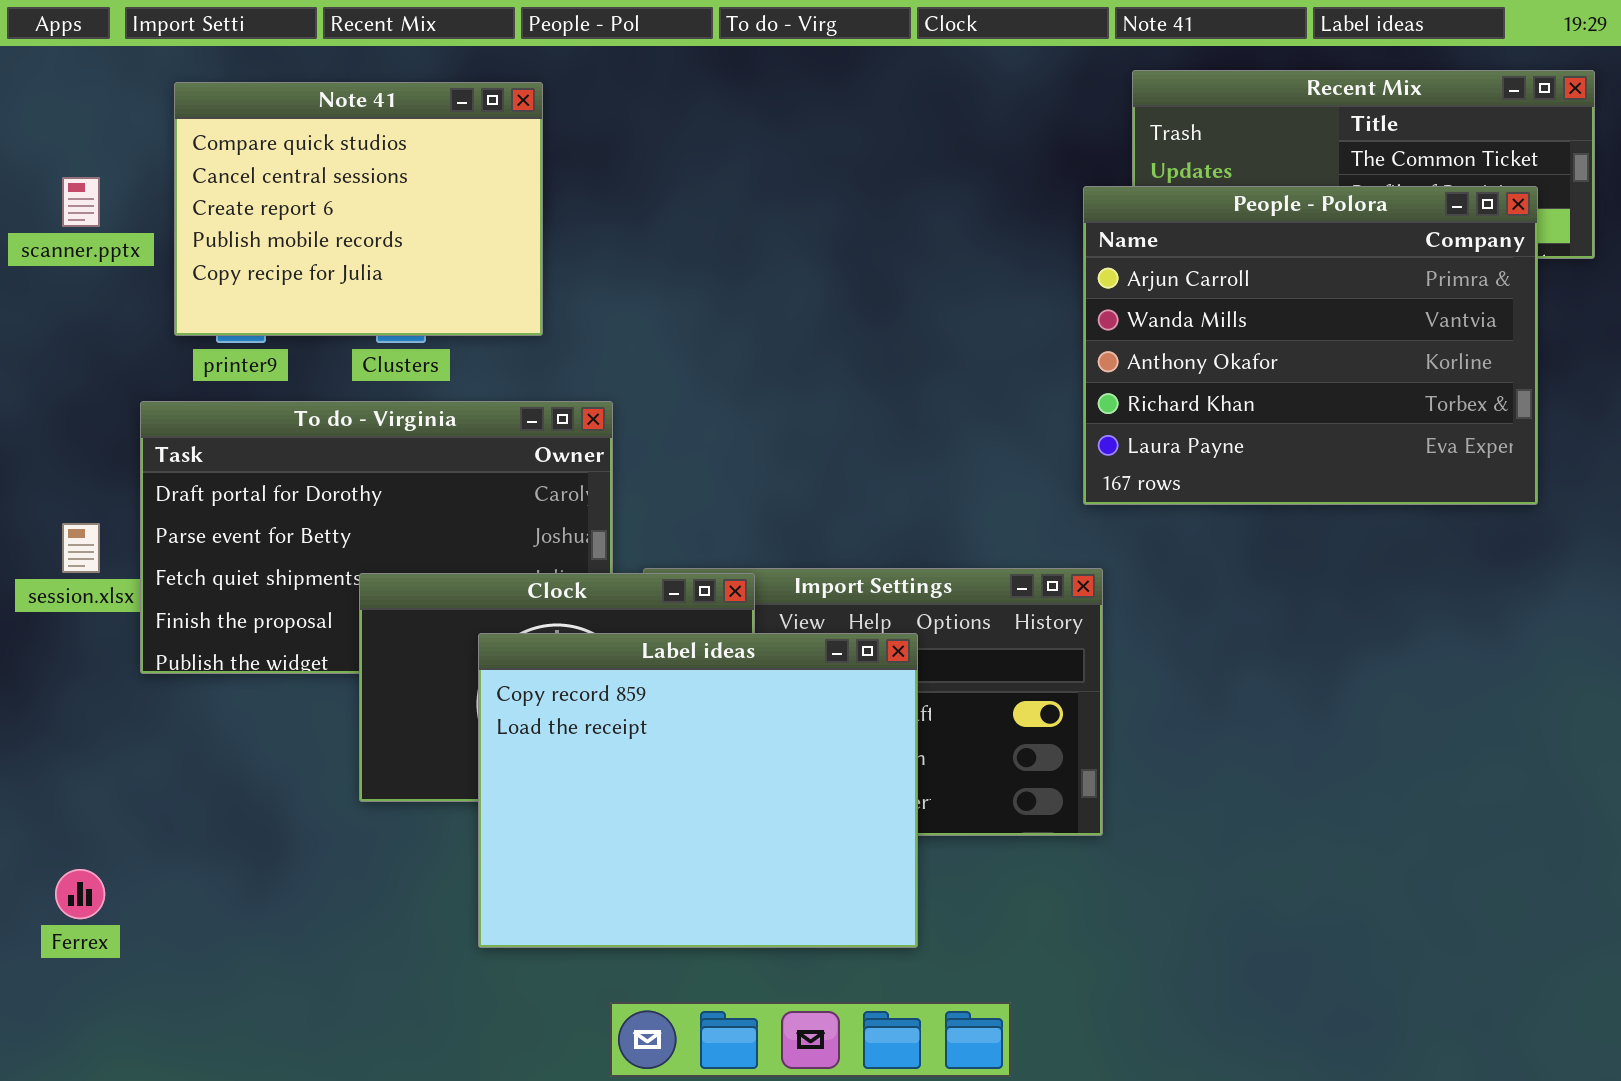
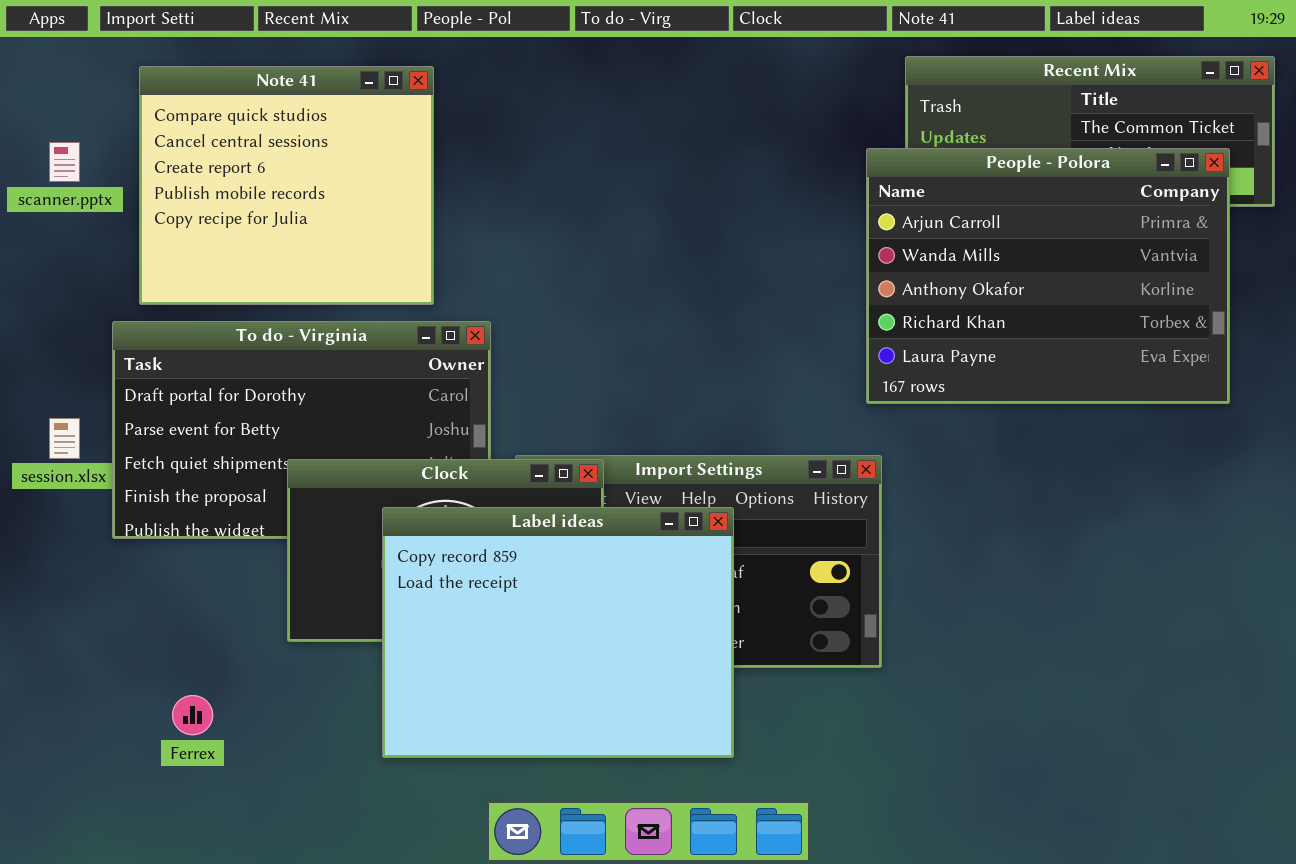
Note 41: [174,82,543,336] -> [139,66,434,305], resized
Ferrex: [55,869,105,919] -> [172,695,213,735], moved

